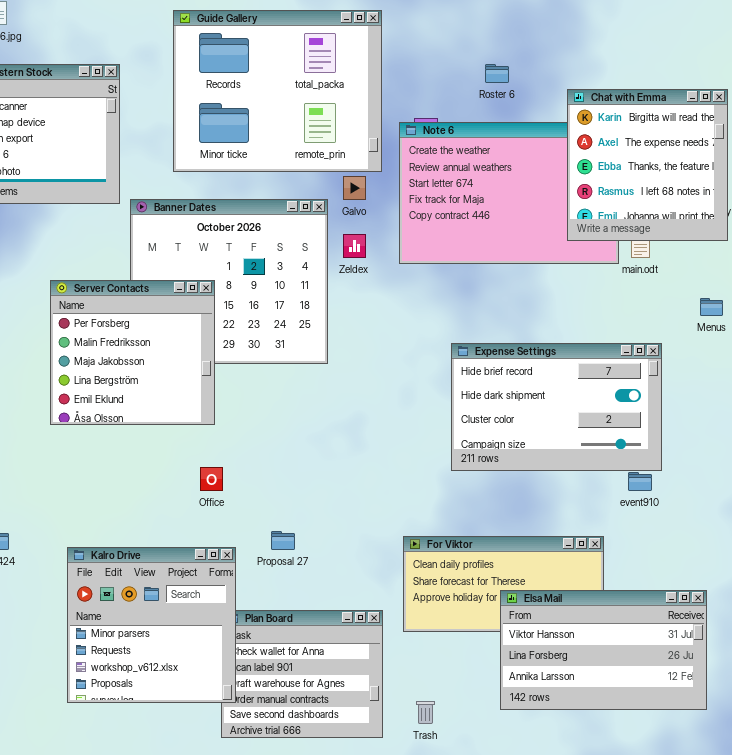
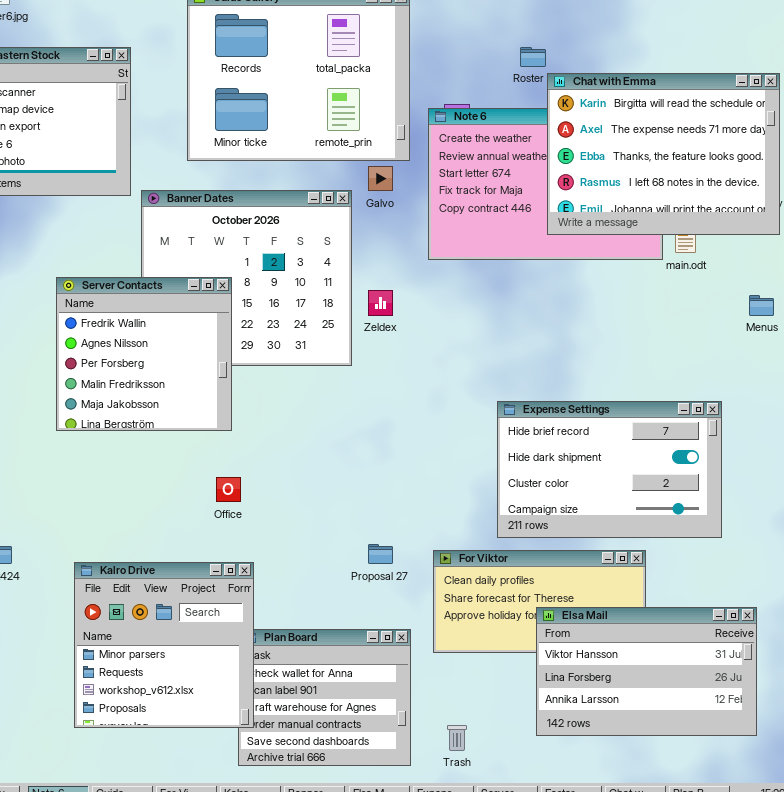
Chat with Emma: [567,89,728,241] -> [547,73,780,235], resized
Zeldex: [343,234,366,258] -> [368,290,393,316], moved
Server Contacts: [50,280,215,425] -> [56,277,232,431], scrolled up 2 rows
Expense Settings: [451,343,662,471] -> [497,401,722,538], moved
Proposal 27: [271,531,295,550] -> [368,544,393,564], moved

